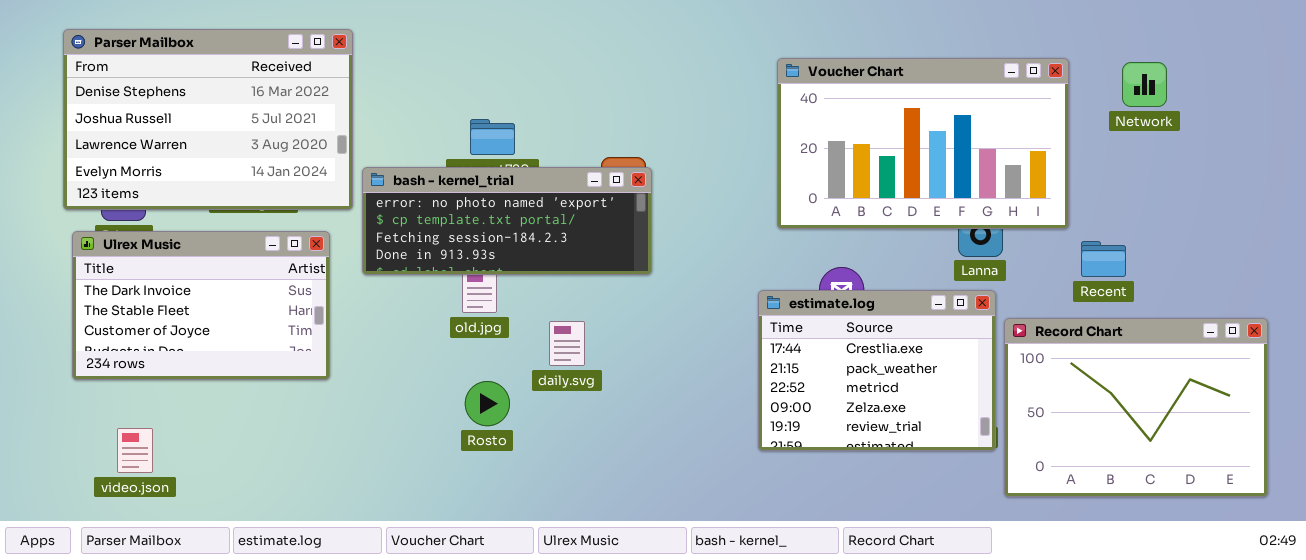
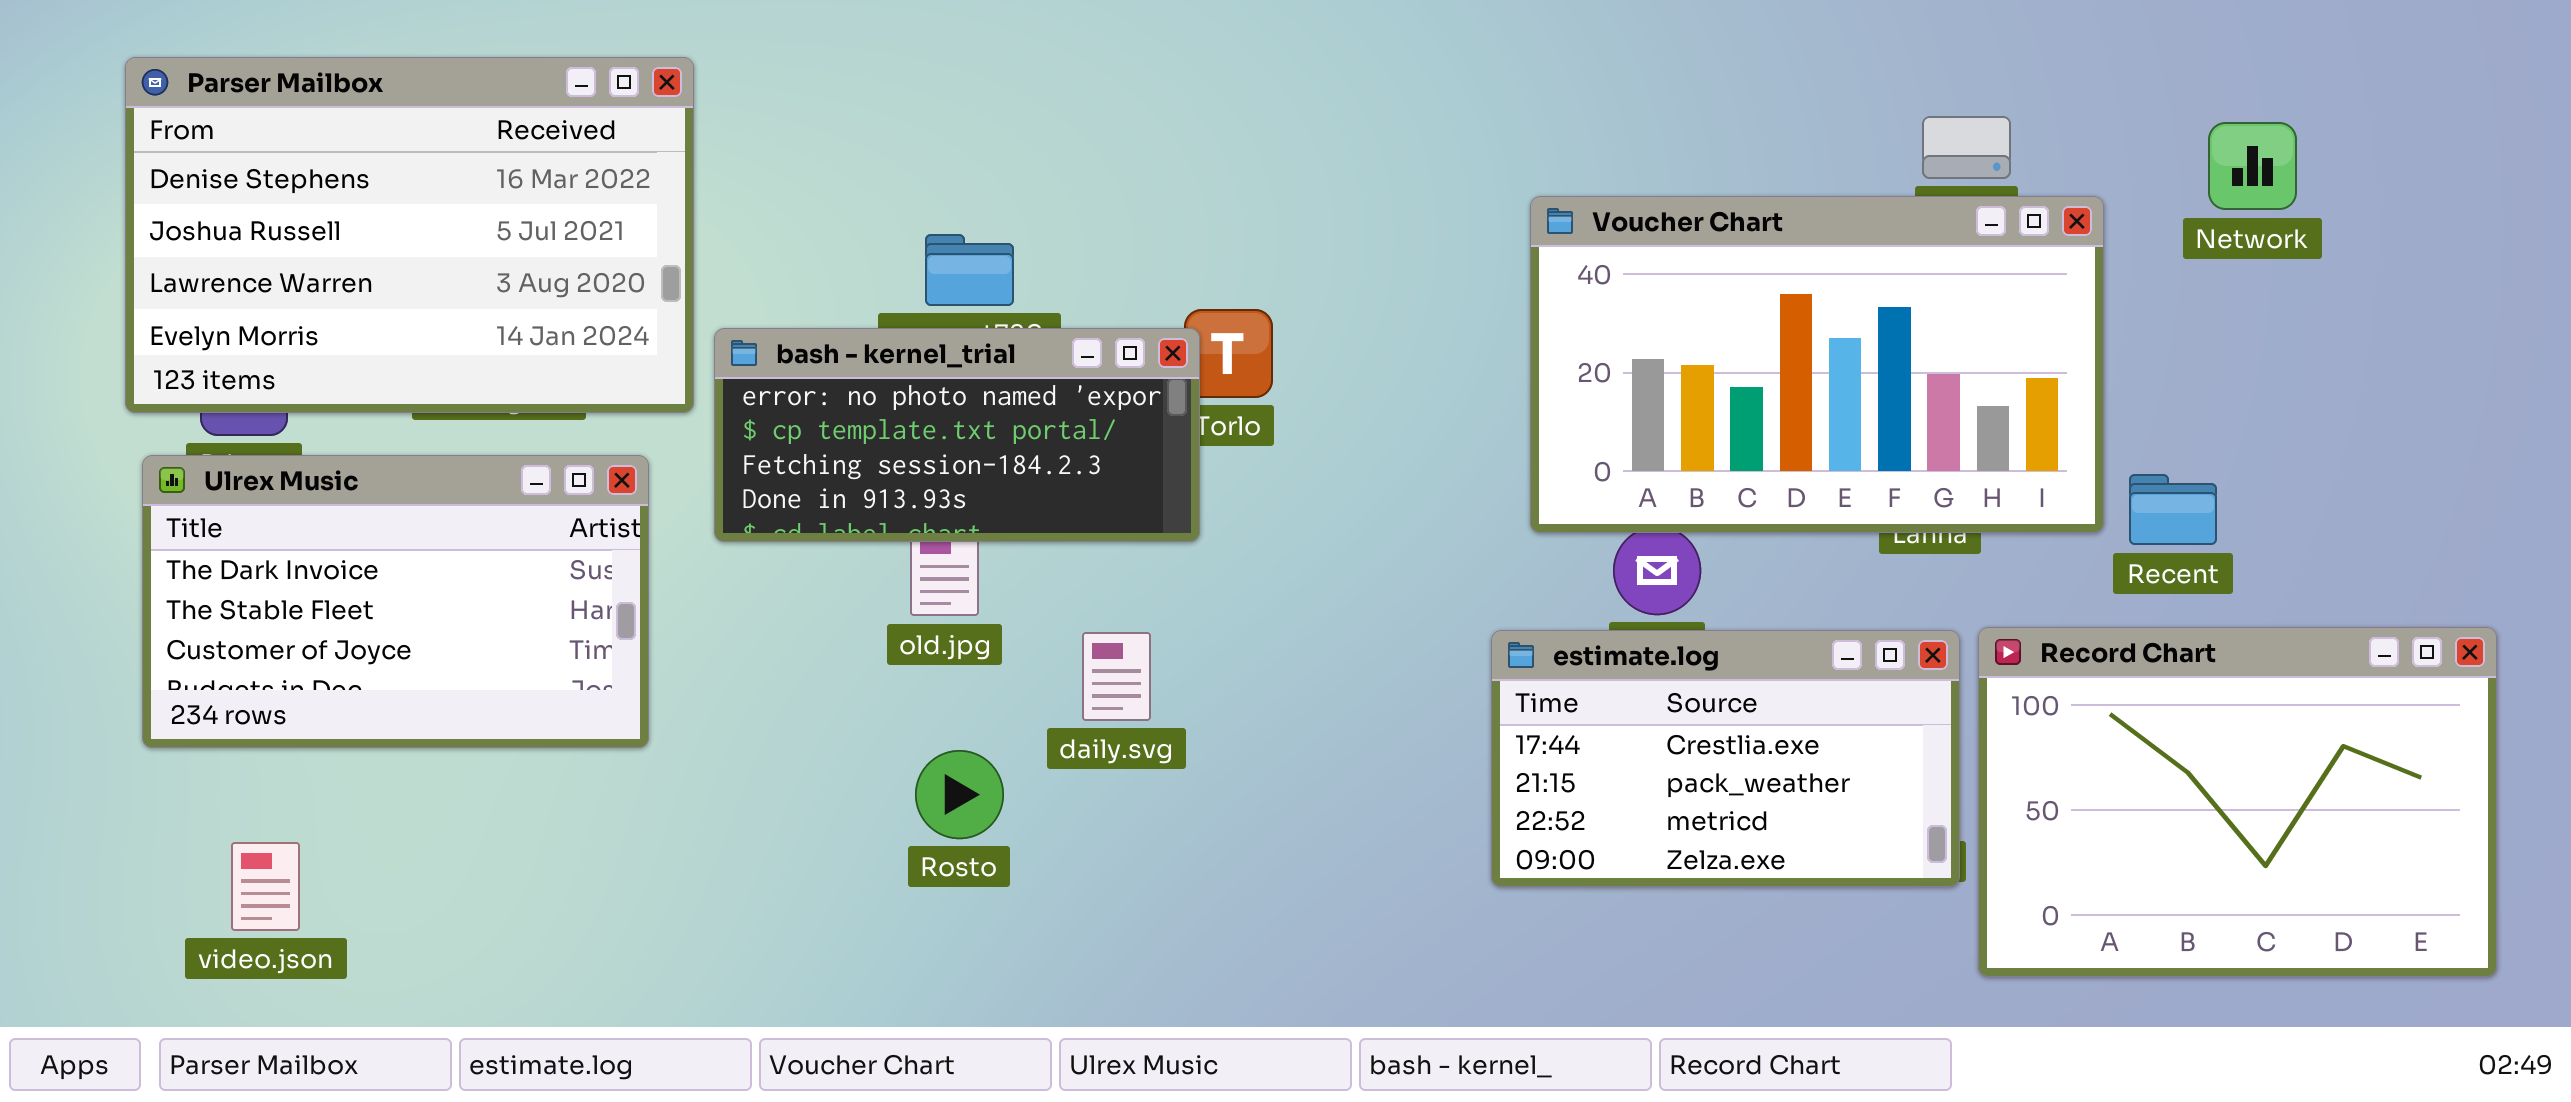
Voucher Chart: [777,58,1069,229] -> [1530,196,2104,533], moved
bash - kernel_trial: [362,167,652,275] -> [714,328,1200,542], resized
estimate.log: [758,290,996,451] -> [1491,630,1960,887], resized

